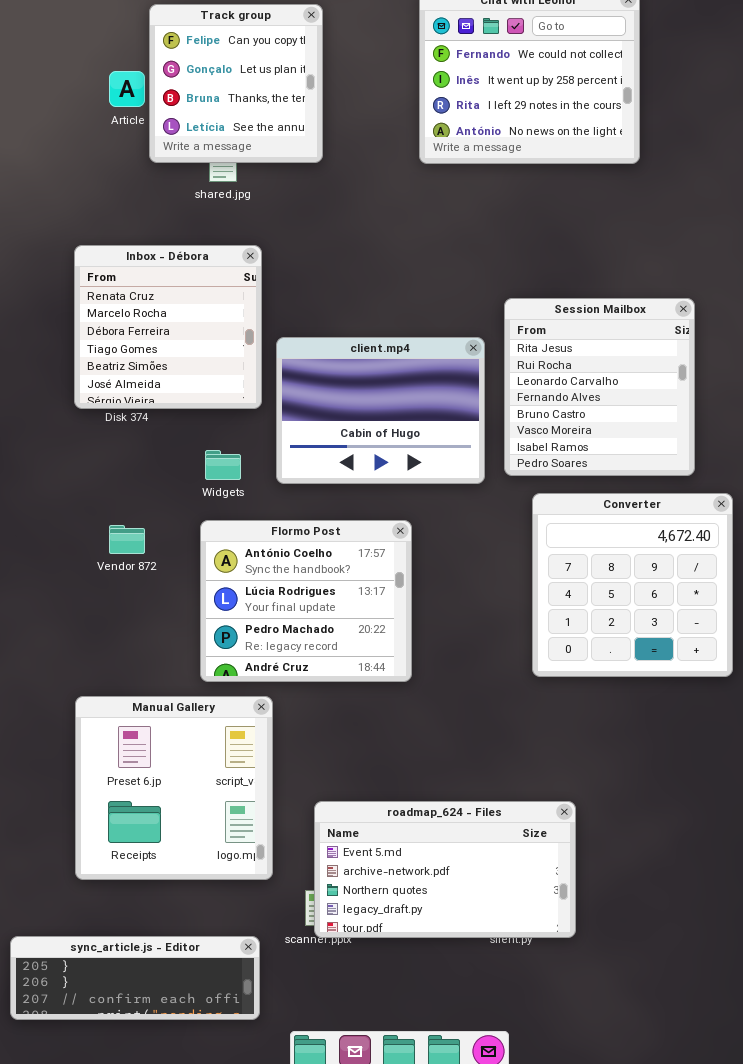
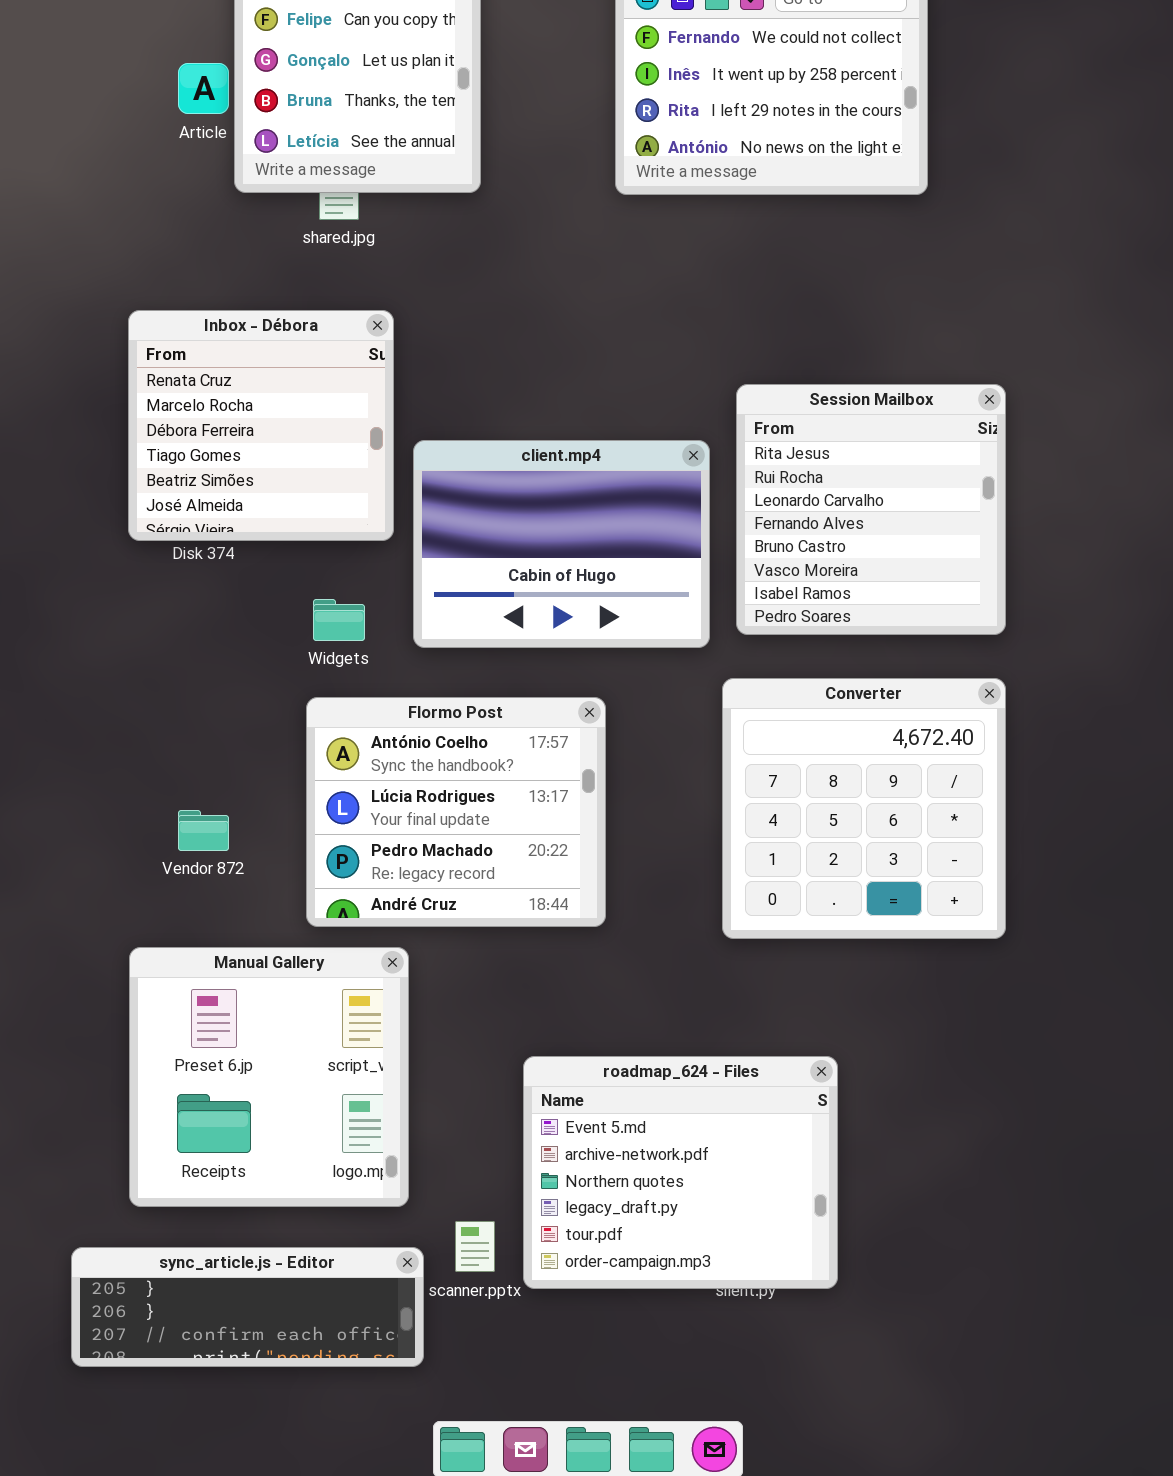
Converter: [532,493,733,677] -> [722,678,1006,939], moved
Vendor 872: [109,525,145,554] -> [178,810,229,851], moved
roadmap_624 - Files: [314,801,576,938] -> [523,1056,838,1289], resized
sync_article.js - Editor: [10,936,260,1020] -> [71,1247,424,1367], moved

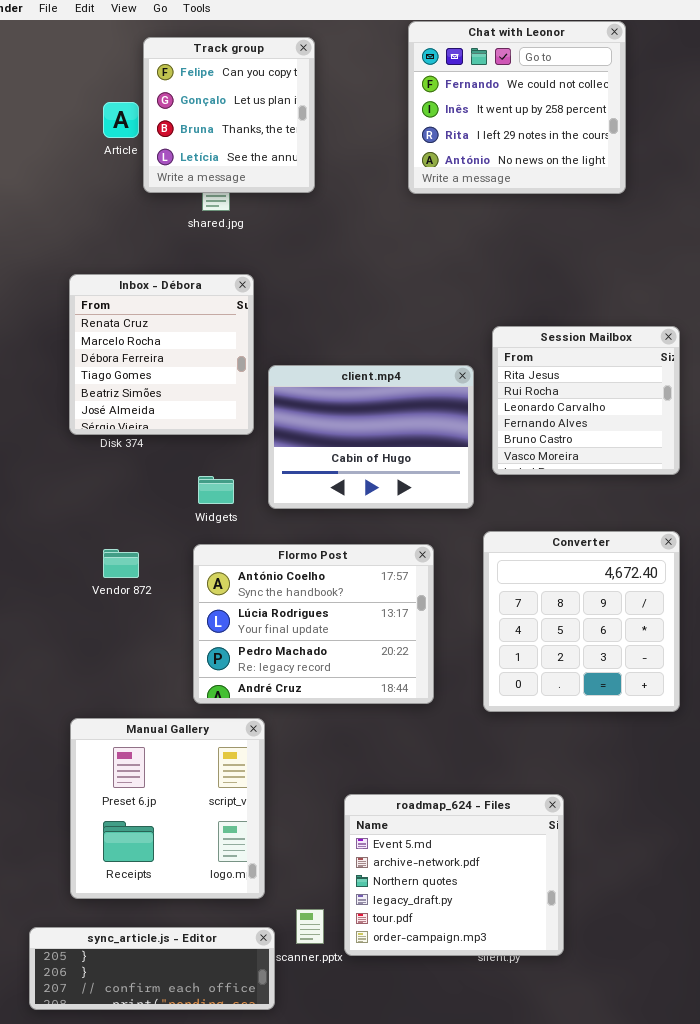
Session Mailbox: [736,384,1006,635] -> [492,326,680,475], resized
Flormo Post: [306,697,606,927] -> [193,544,434,704], resized
Vendor 872: [178,810,229,851] -> [103,549,139,578], moved

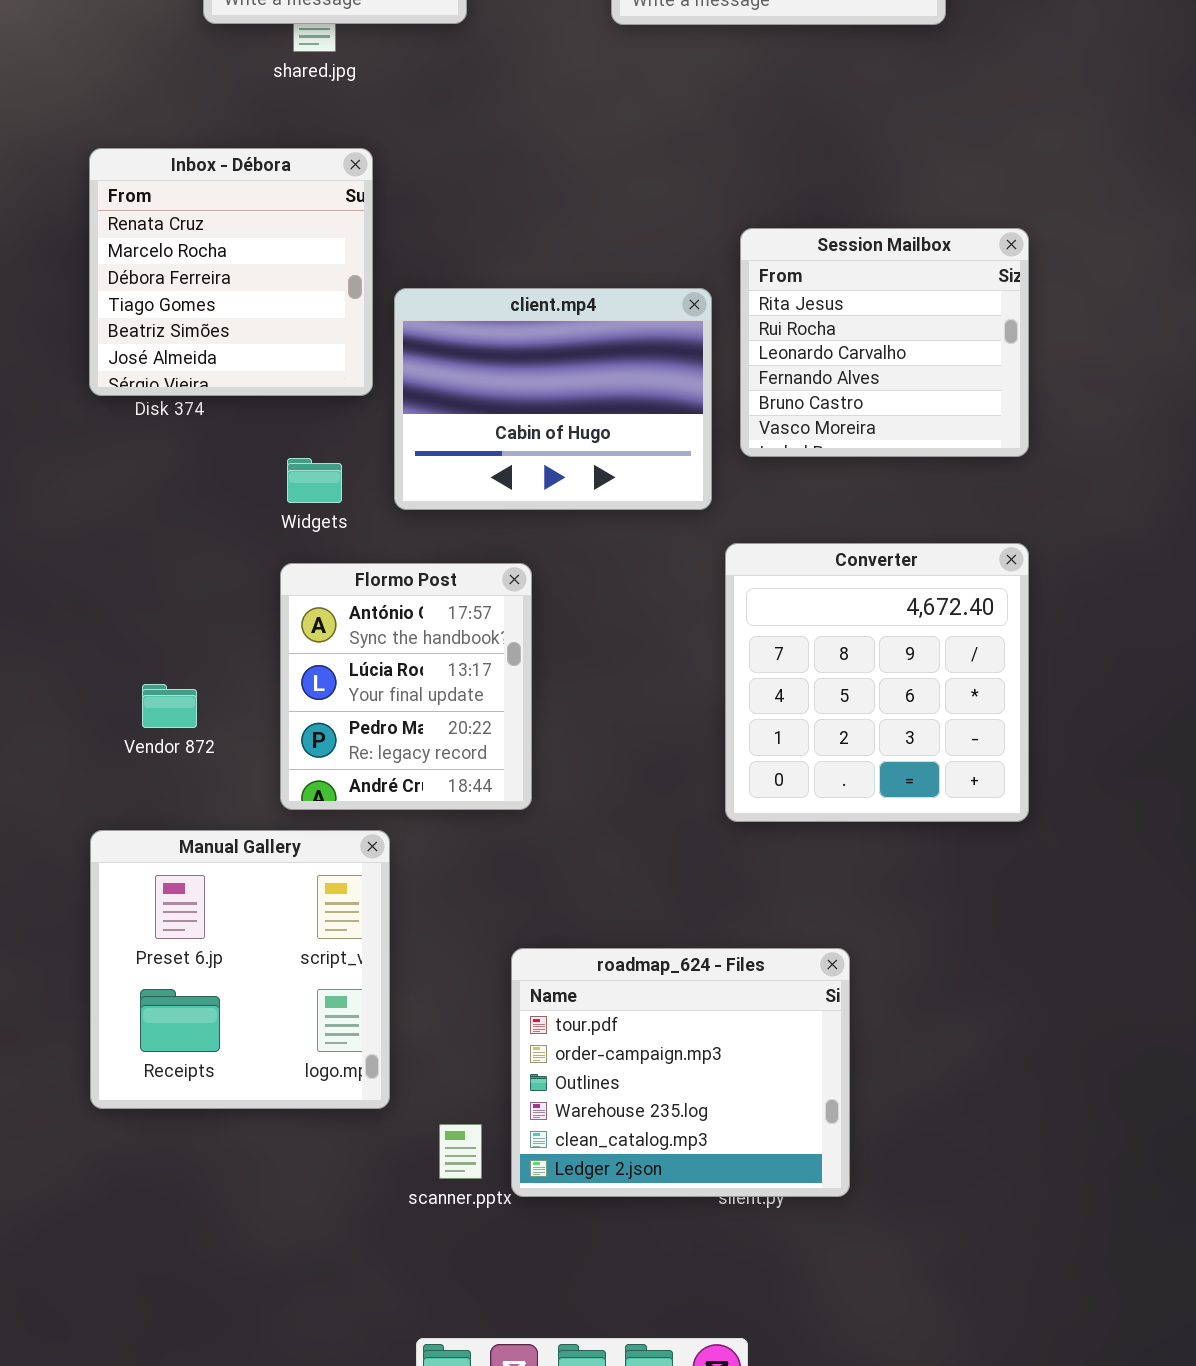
Flormo Post: [193,544,434,704] -> [280,563,532,810], resized
Vendor 872: [103,549,139,578] -> [142,684,197,728], moved
roadmap_624 - Files: [344,794,564,956] -> [511,948,850,1197], scrolled down 4 rows
sync_article.js - Editor: [29,927,275,1010] -> none, closed

